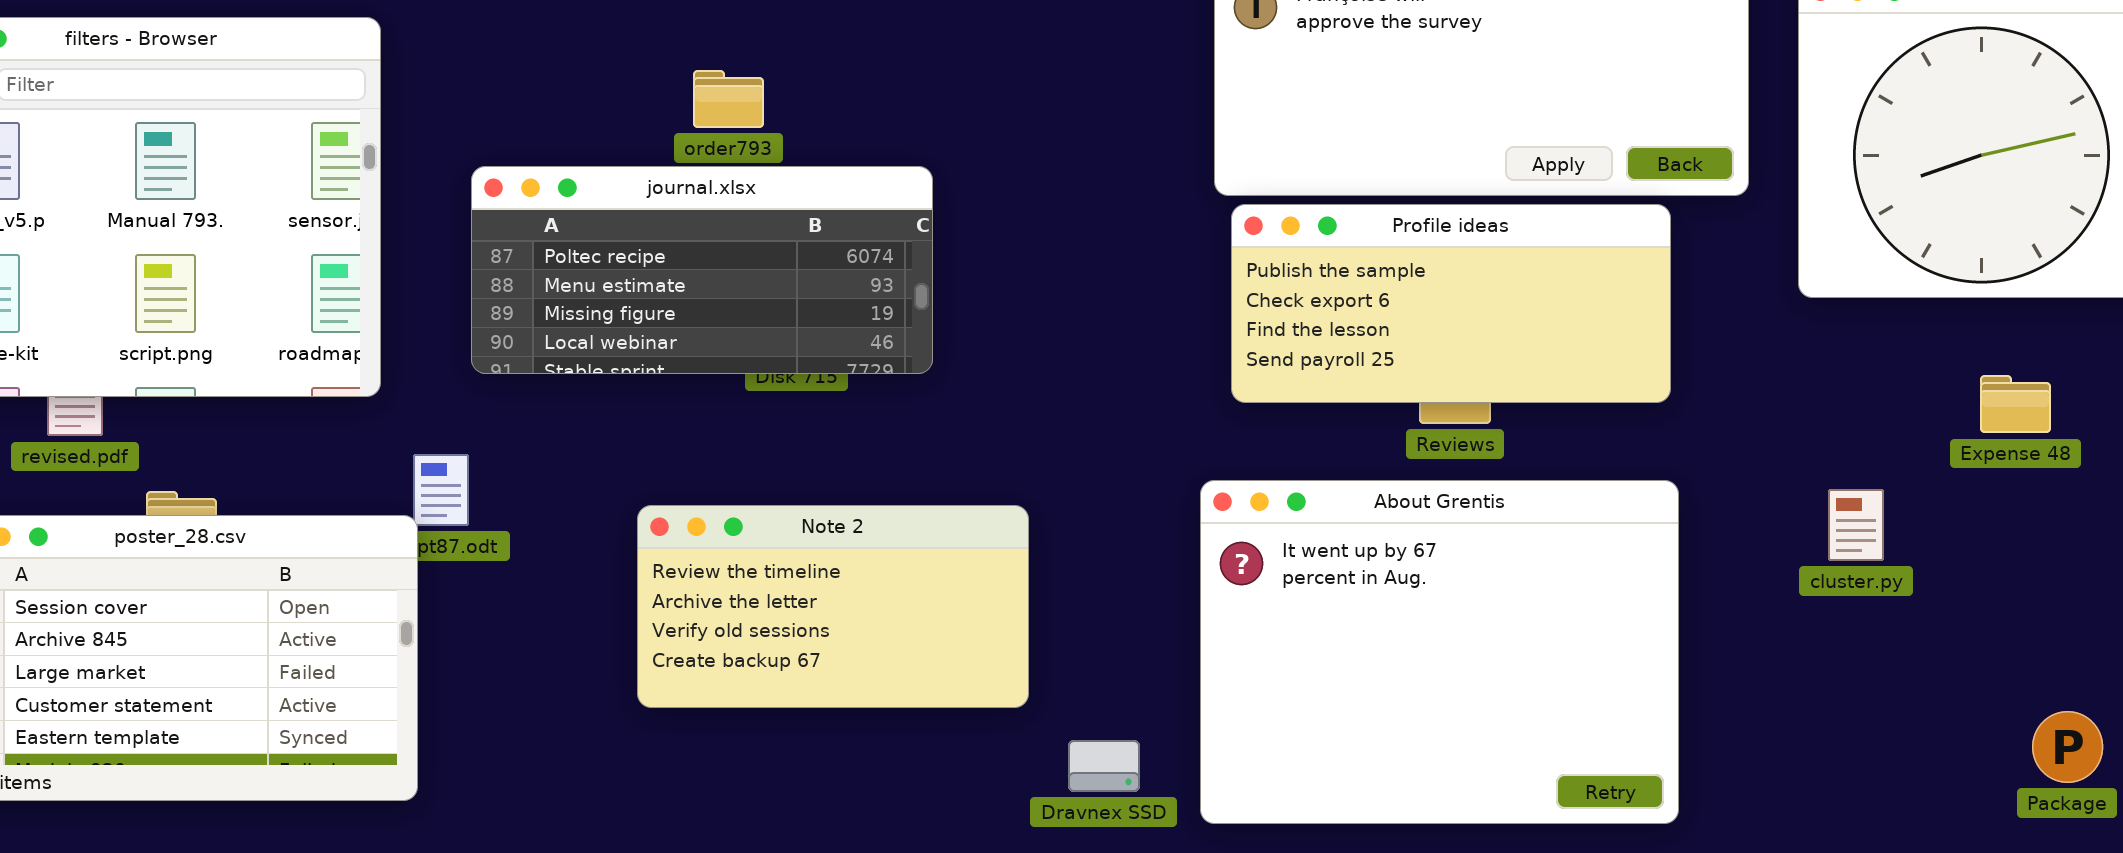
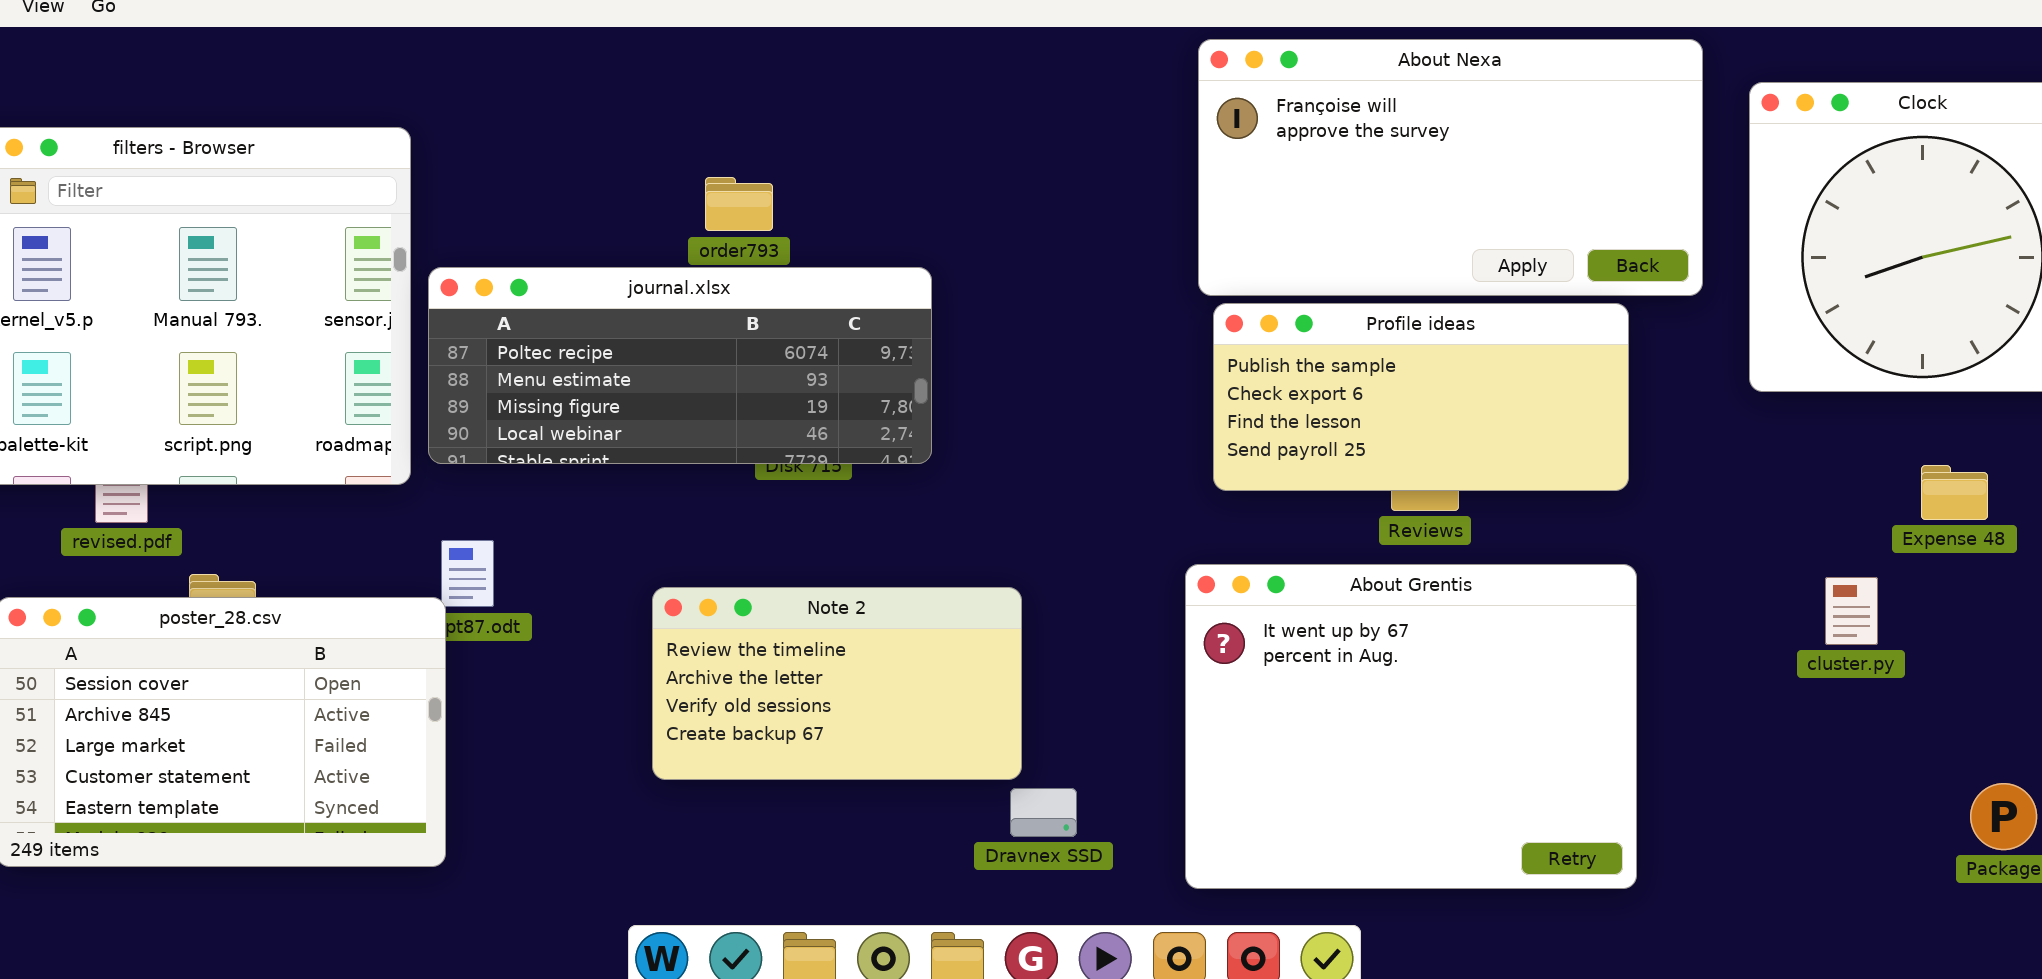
journal.xlsx: [471,166,933,374] -> [428,267,932,464], resized
cluster.py: [1828,489,1884,561] -> [1825,577,1878,645], moved
Dravnex SSD: [1068,740,1140,792] -> [1010,788,1077,837], moved

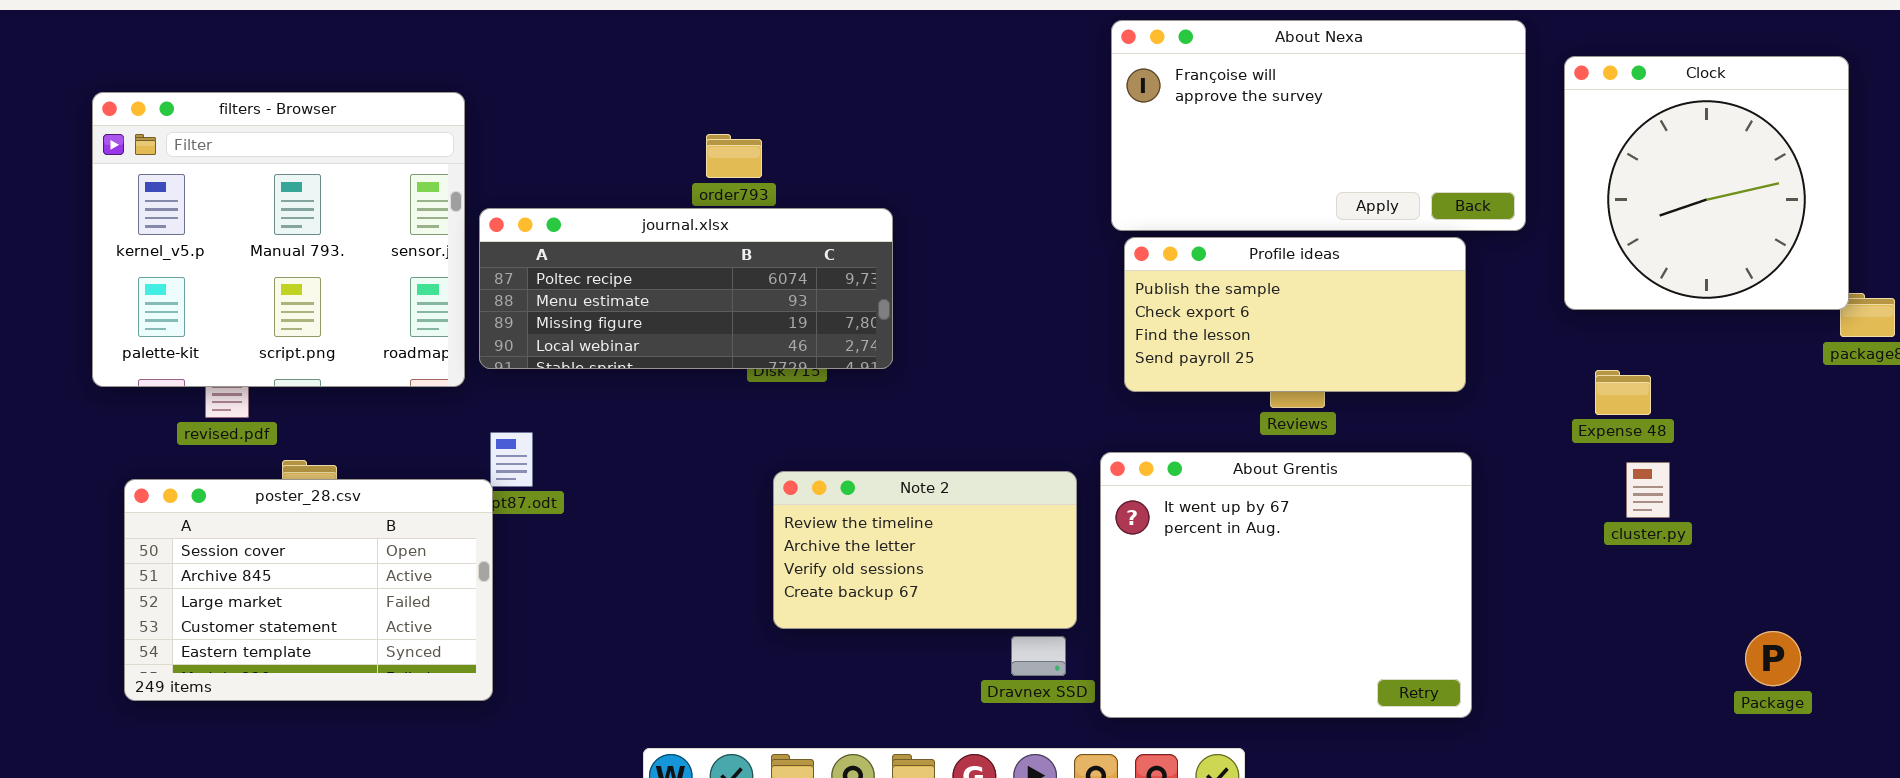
Expense 48: [1921,465,1988,520] -> [1595,370,1651,415], moved
Note 2: [652,587,1022,780] -> [773,471,1077,629], moved
Dravnex SSD: [1010,788,1077,837] -> [1011,636,1066,676], moved

